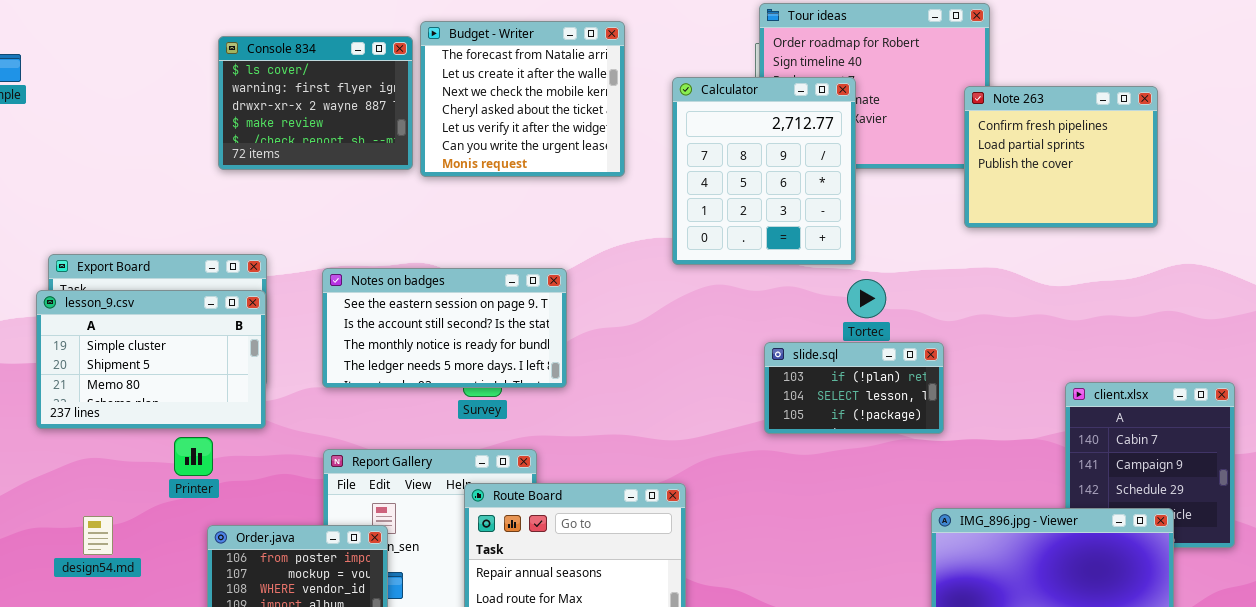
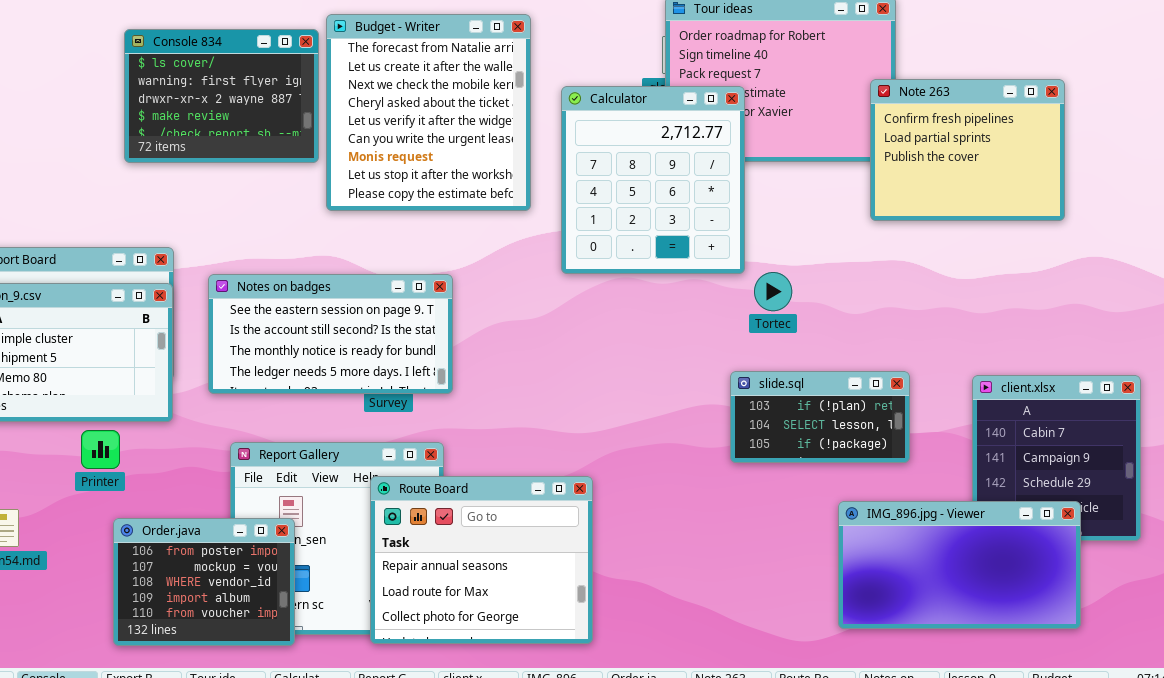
Budget - Writer: [420,21,625,177] -> [326,14,531,211], resized
Calculator: [672,77,856,265] -> [561,86,745,274], moved
Notes on badges: [322,268,567,388] -> [208,274,453,394], moved
slide.sql: [764,342,944,434] -> [730,371,910,463], moved

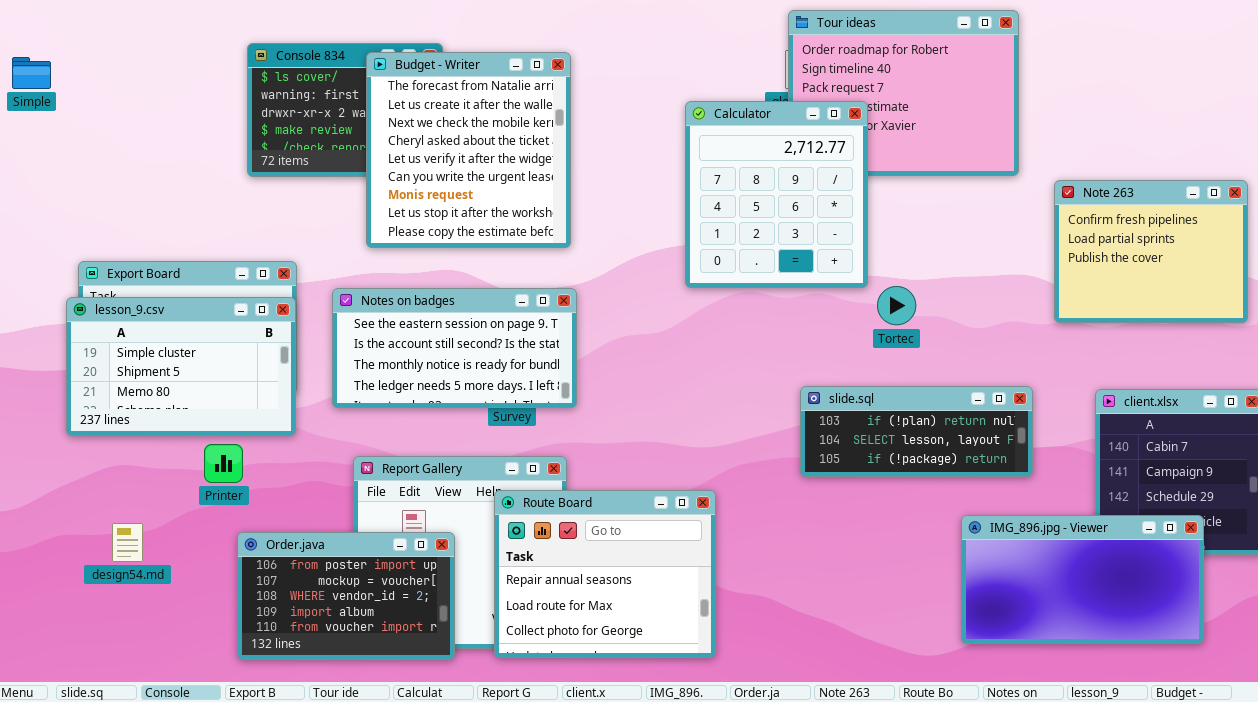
Budget - Writer: [326,14,531,211] -> [366,52,571,248], moved
Note 263: [870,79,1065,221] -> [1054,180,1248,323], moved
slide.sql: [730,371,910,463] -> [800,386,1033,477], resized
Order.java: [113,518,295,646] -> [237,532,455,660], resized

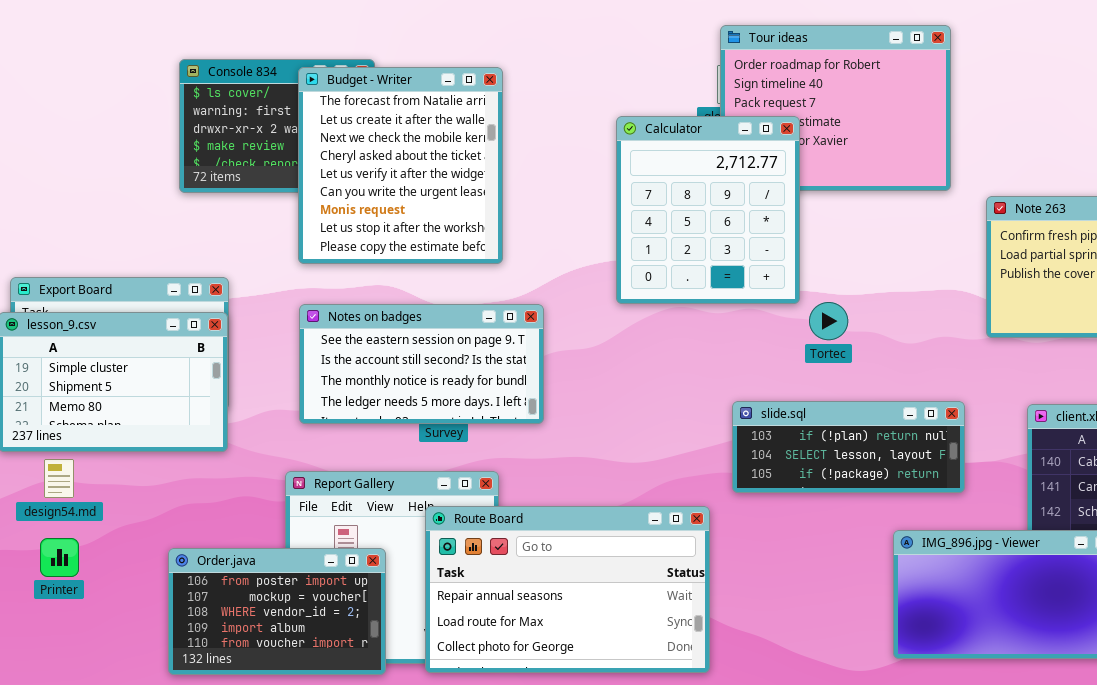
Notes on badges: [332,288,577,408] -> [299,304,544,424], moved
Printer: [204,444,243,483] -> [40,538,79,577], moved
Route Board: [494,490,716,658] -> [425,506,710,673], resized
design54.md: [112,523,143,562] -> [44,459,74,498], moved

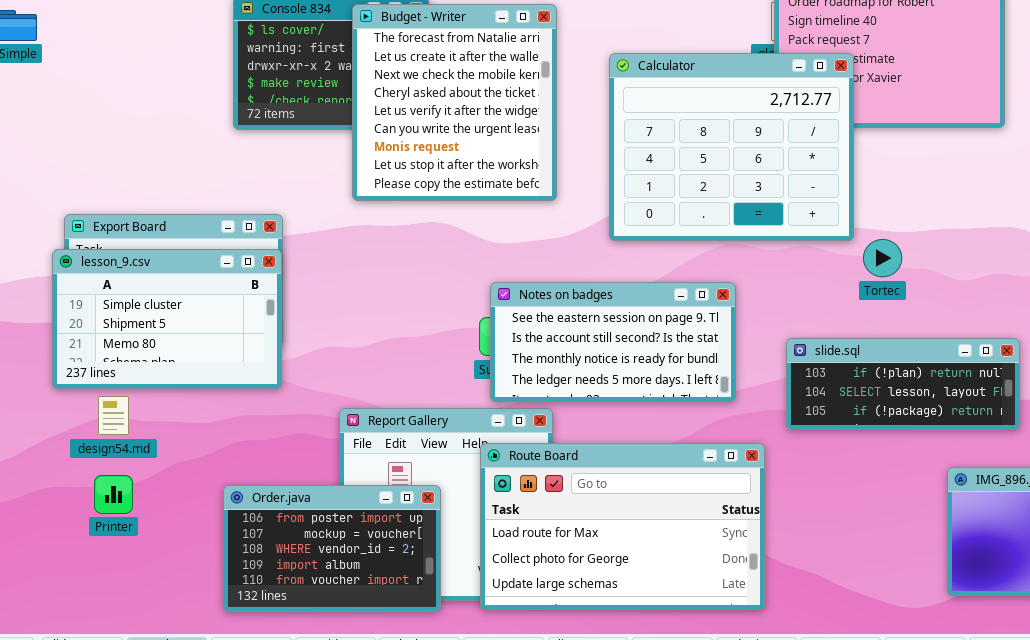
Calculator: [616,116,800,304] -> [609,53,854,241], resized
Notes on badges: [299,304,544,424] -> [490,282,736,402], moved
Route Board: [425,506,710,673] -> [480,443,765,610], scrolled down 1 row

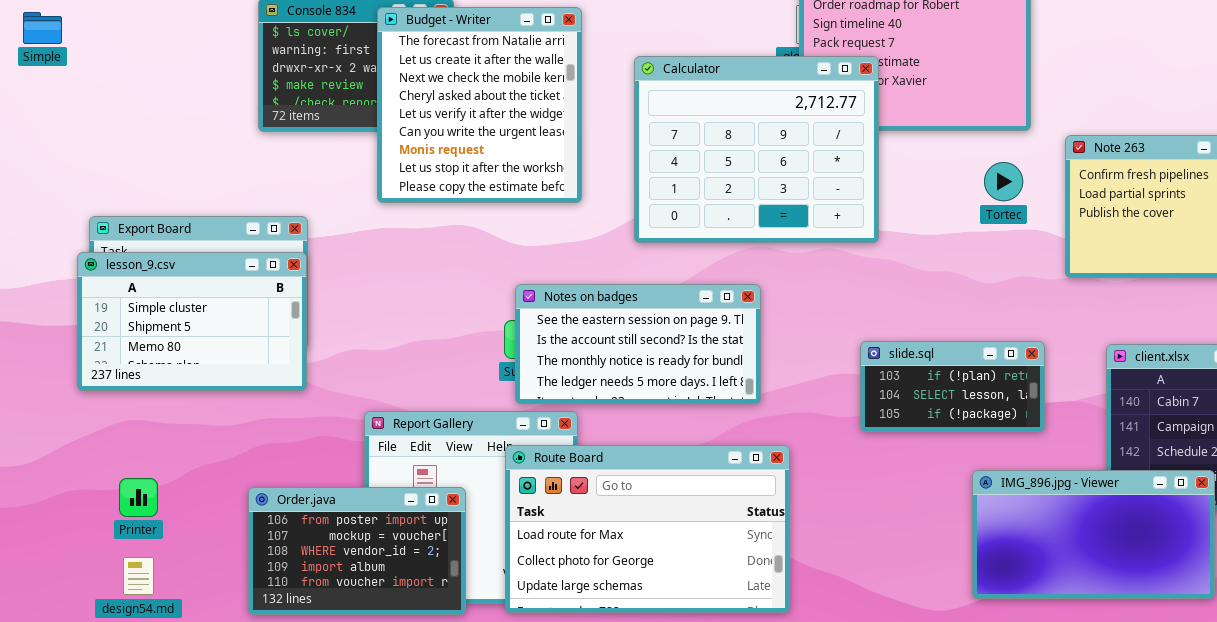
Tortec: [863,239,902,277] -> [984,162,1023,201], moved
slide.sql: [786,338,1020,430] -> [860,341,1045,432], resized
design54.md: [98,396,129,435] -> [123,557,154,595], moved

